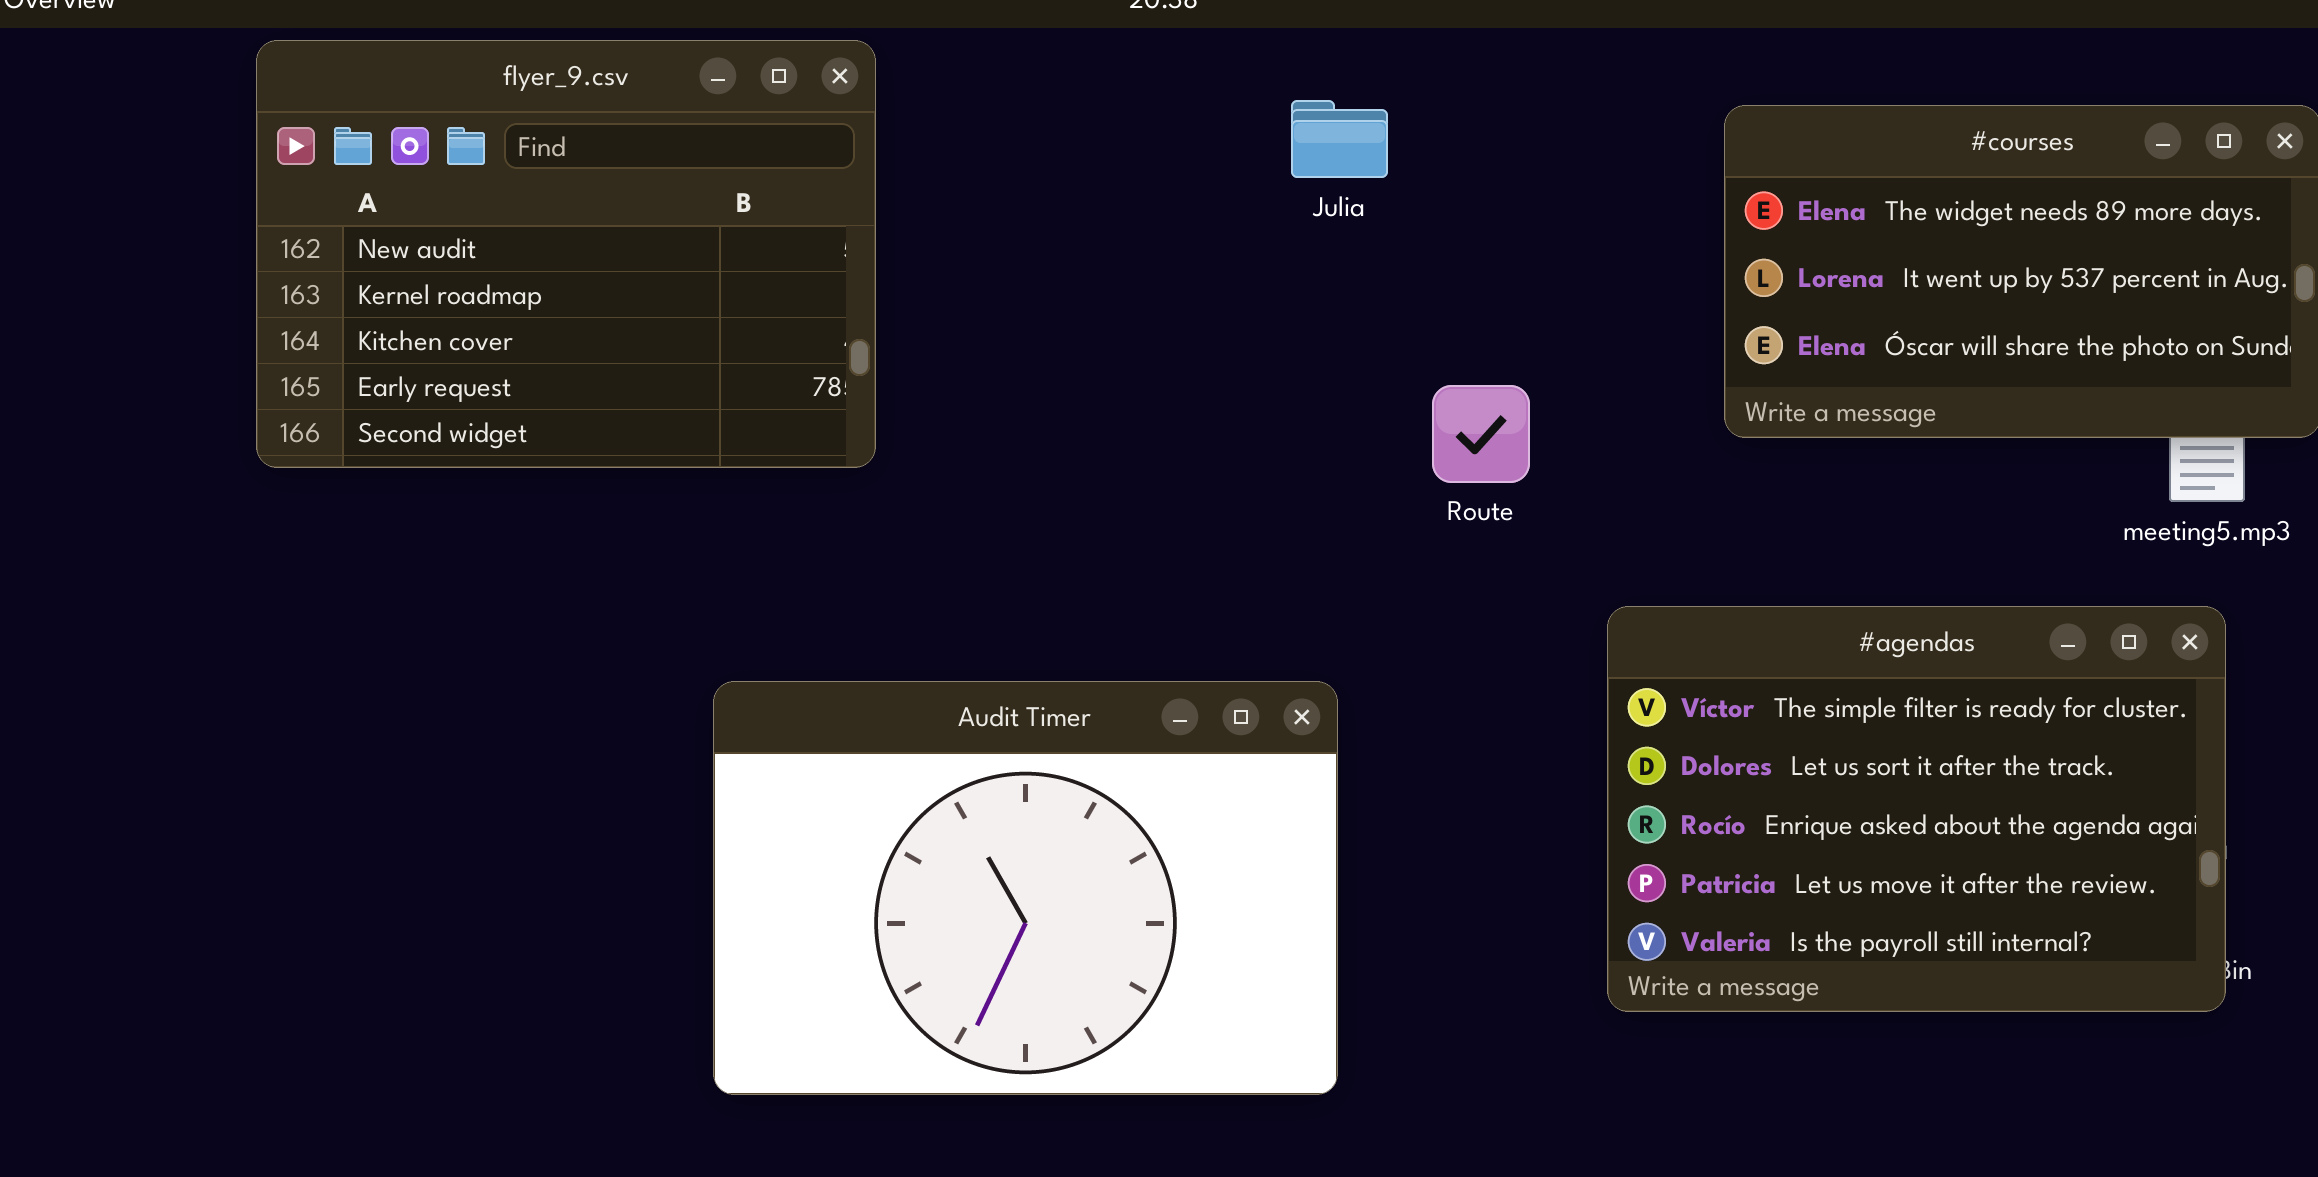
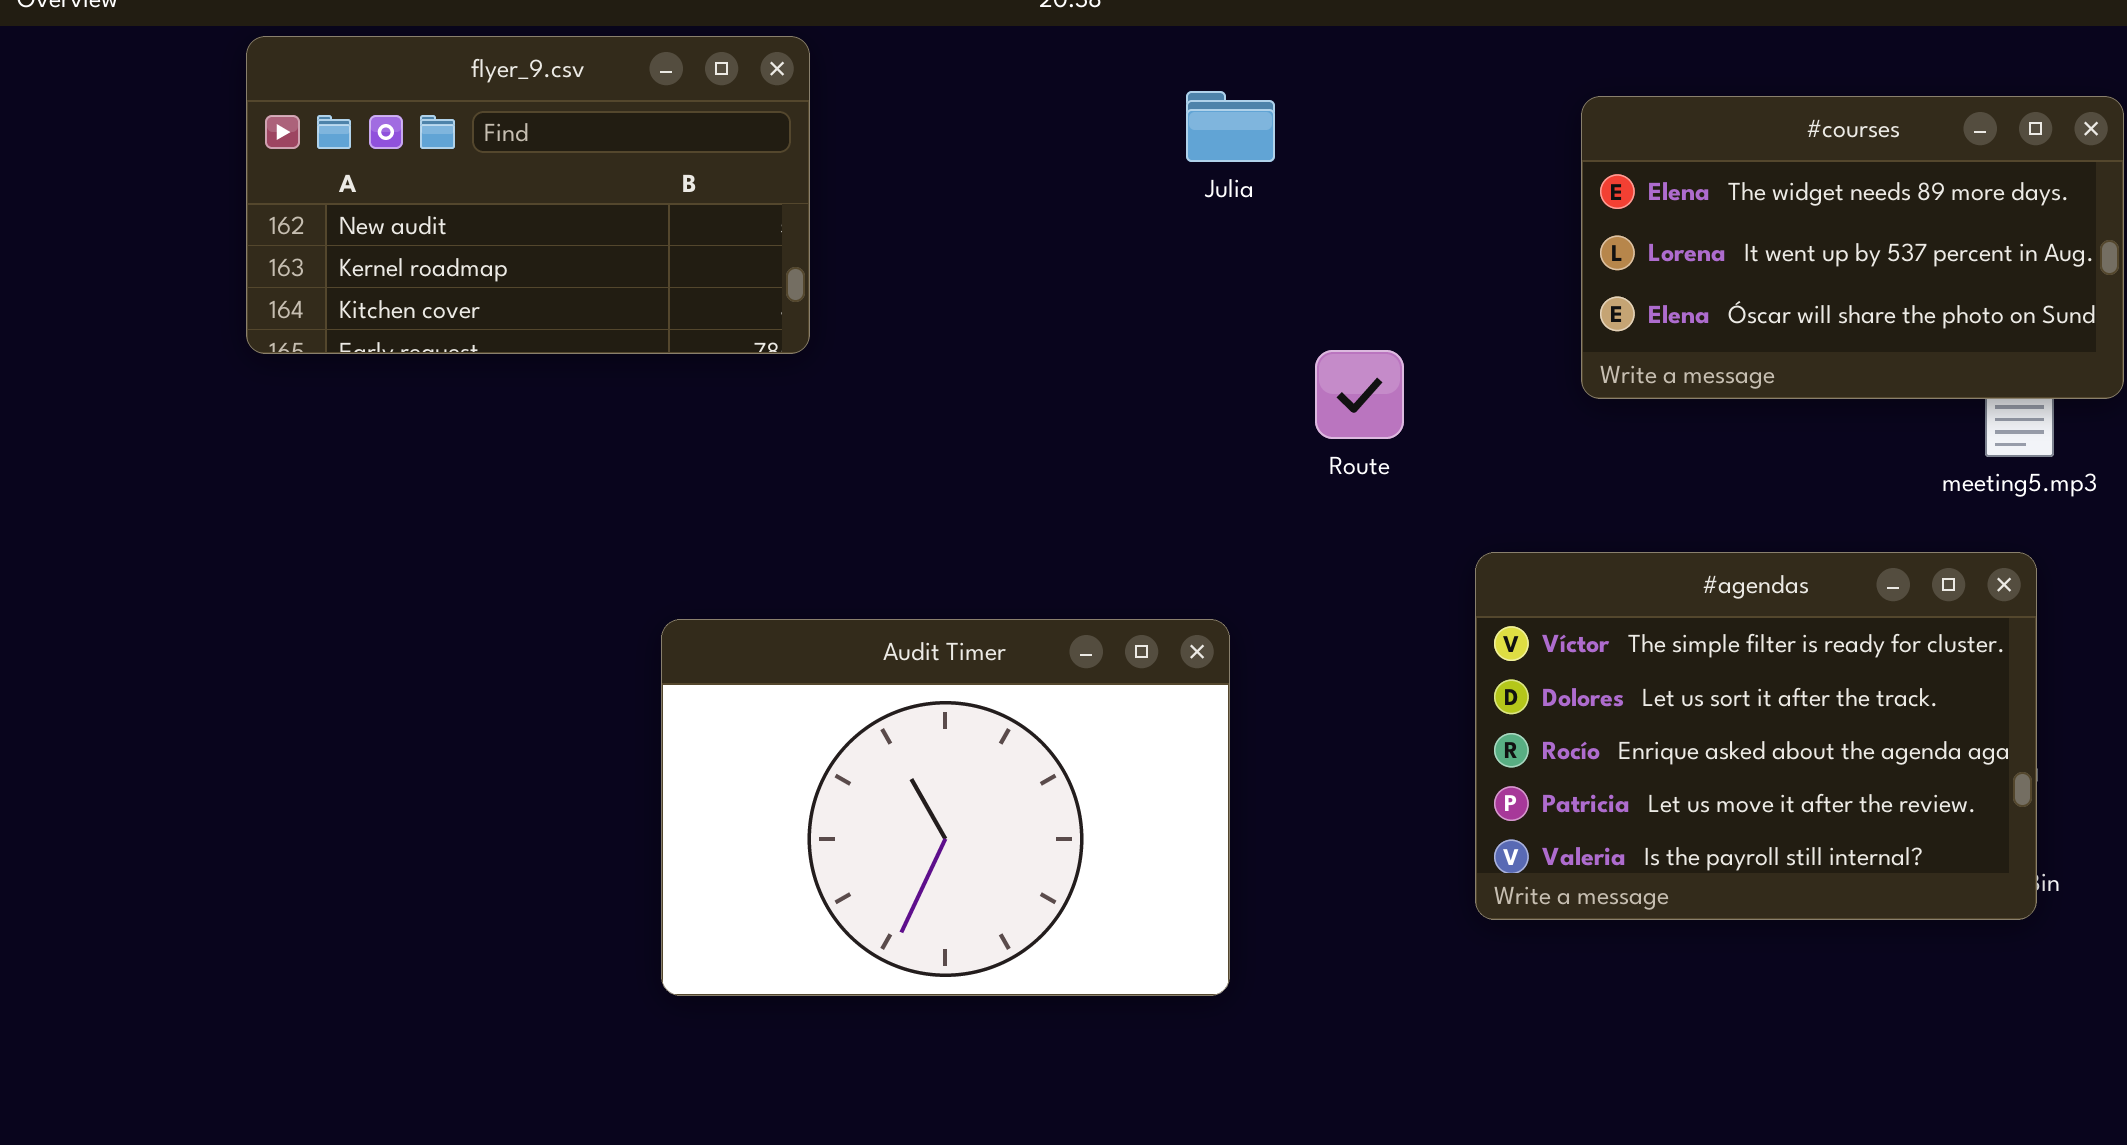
flyer_9.csv: [256,40,876,468] -> [246,36,810,354], resized

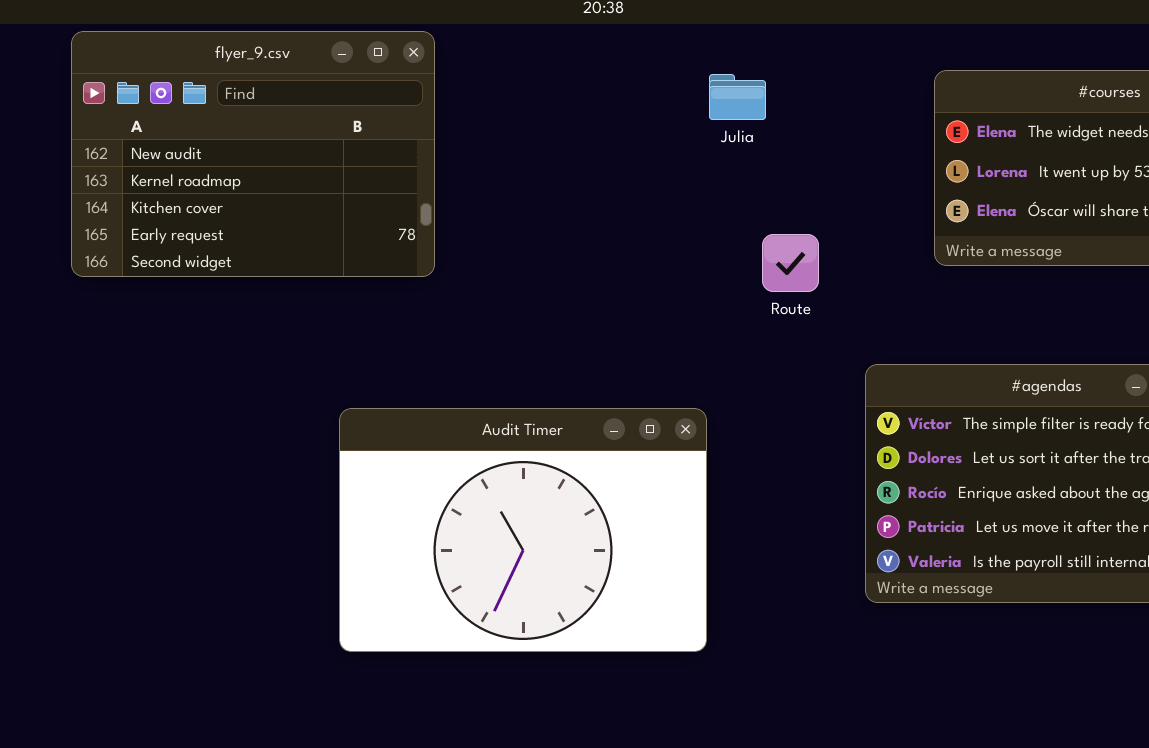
flyer_9.csv: [246,36,810,354] -> [71,31,435,277], resized
Julia: [1186,91,1275,162] -> [709,74,766,120], moved

